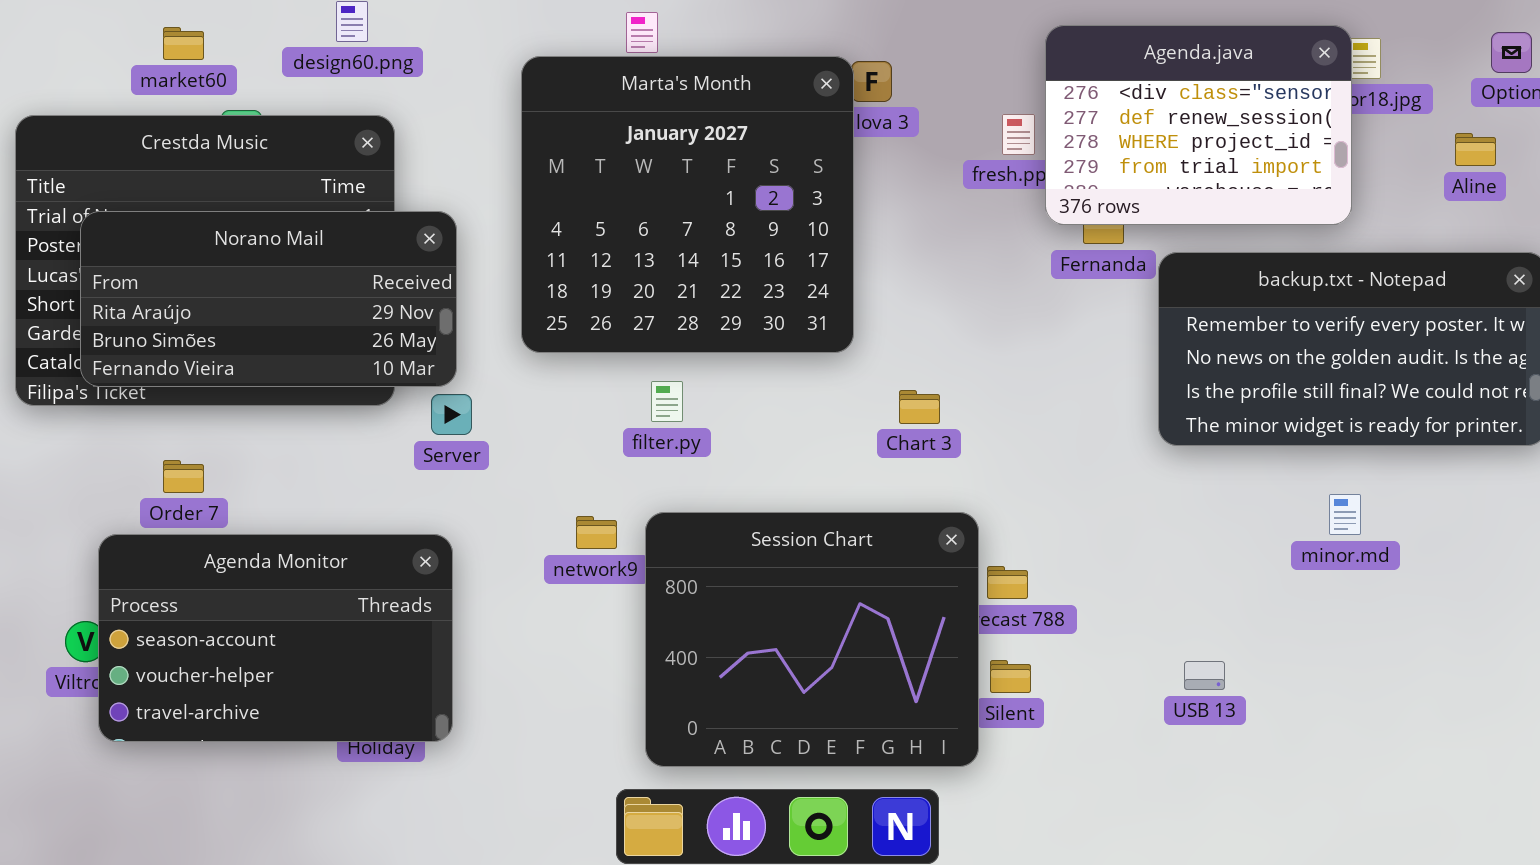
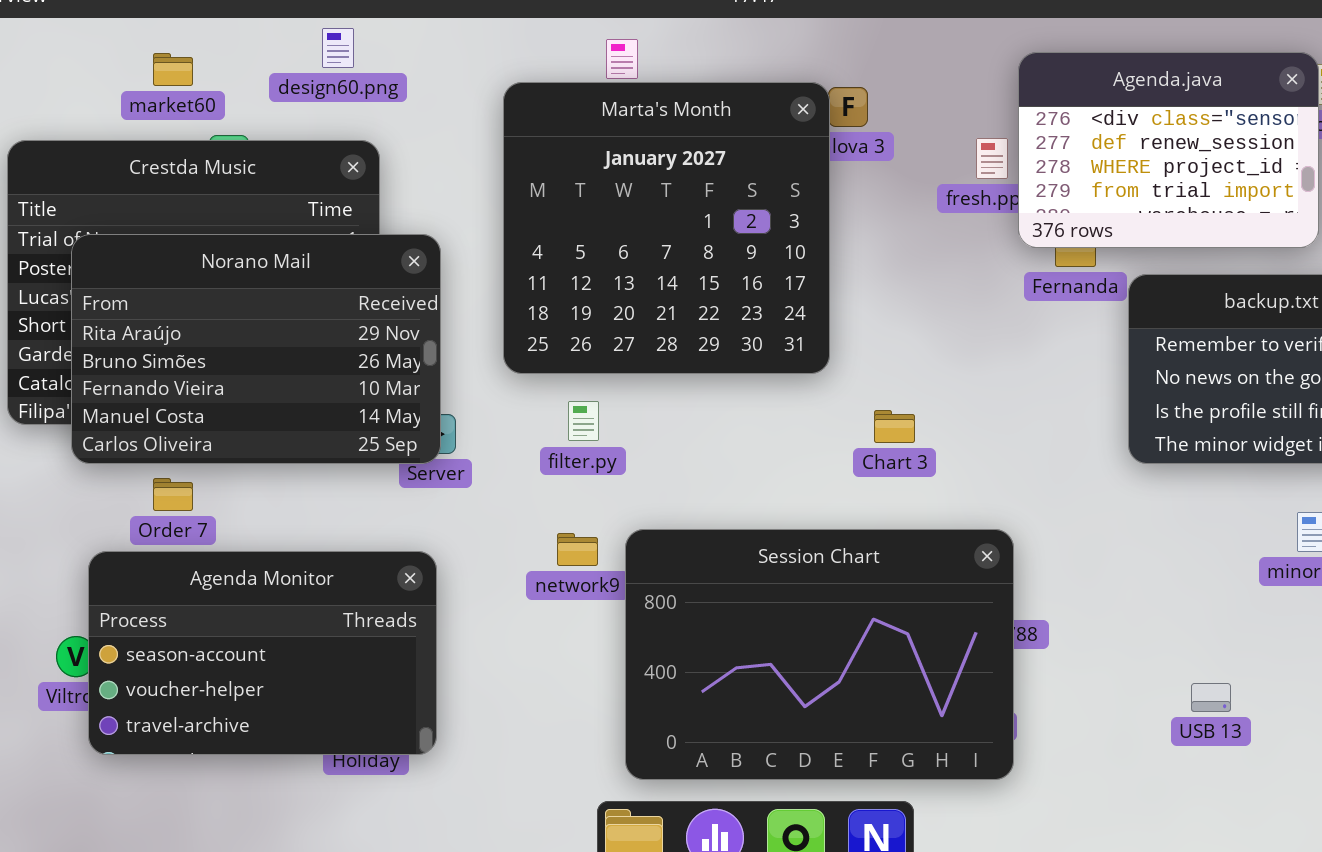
Norano Mail: [80,211,457,387] -> [71,234,441,464], resized
filter.py: [651,381,683,422] -> [568,401,599,441], moved
Session Chart: [645,512,979,767] -> [625,529,1014,780], resized
USB 13: [1184,661,1225,690] -> [1191,683,1231,712], moved

